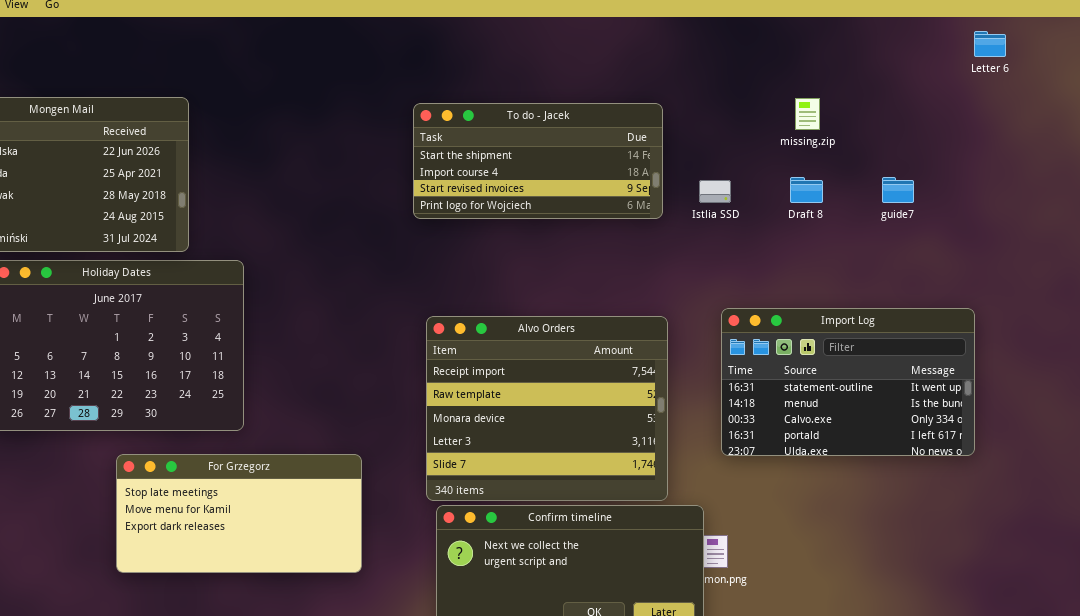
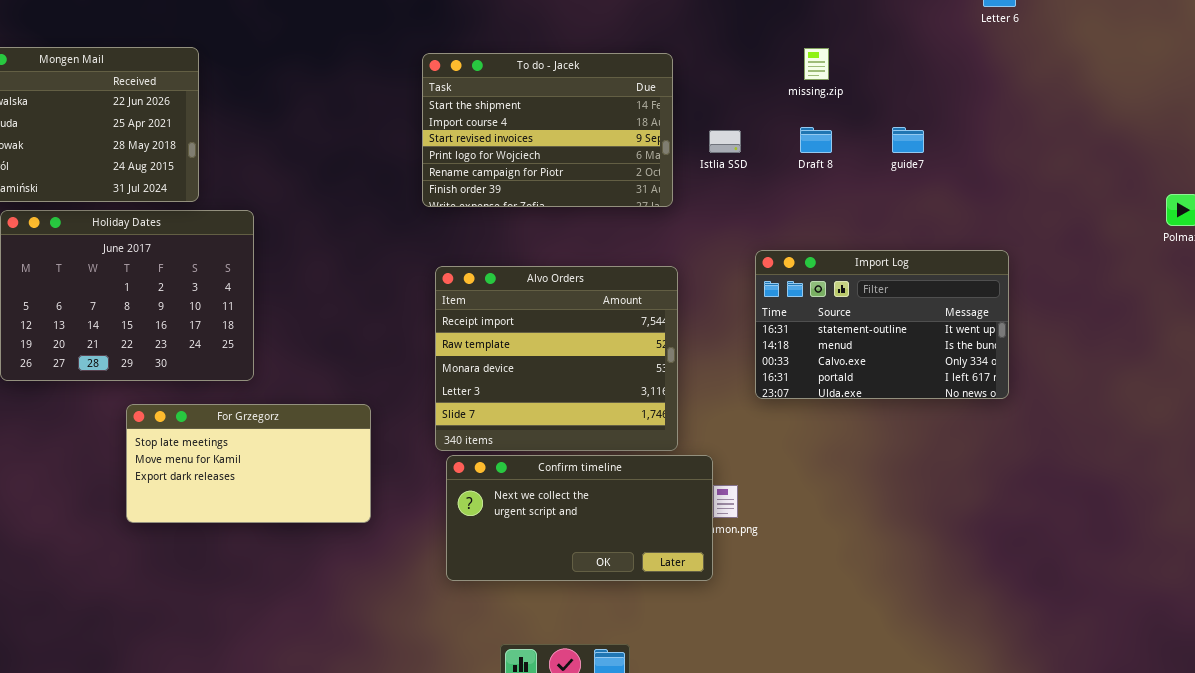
To do - Jacek: [413,103,663,219] -> [422,53,673,207], resized
Import Log: [721,308,975,456] -> [755,250,1009,399], moved

